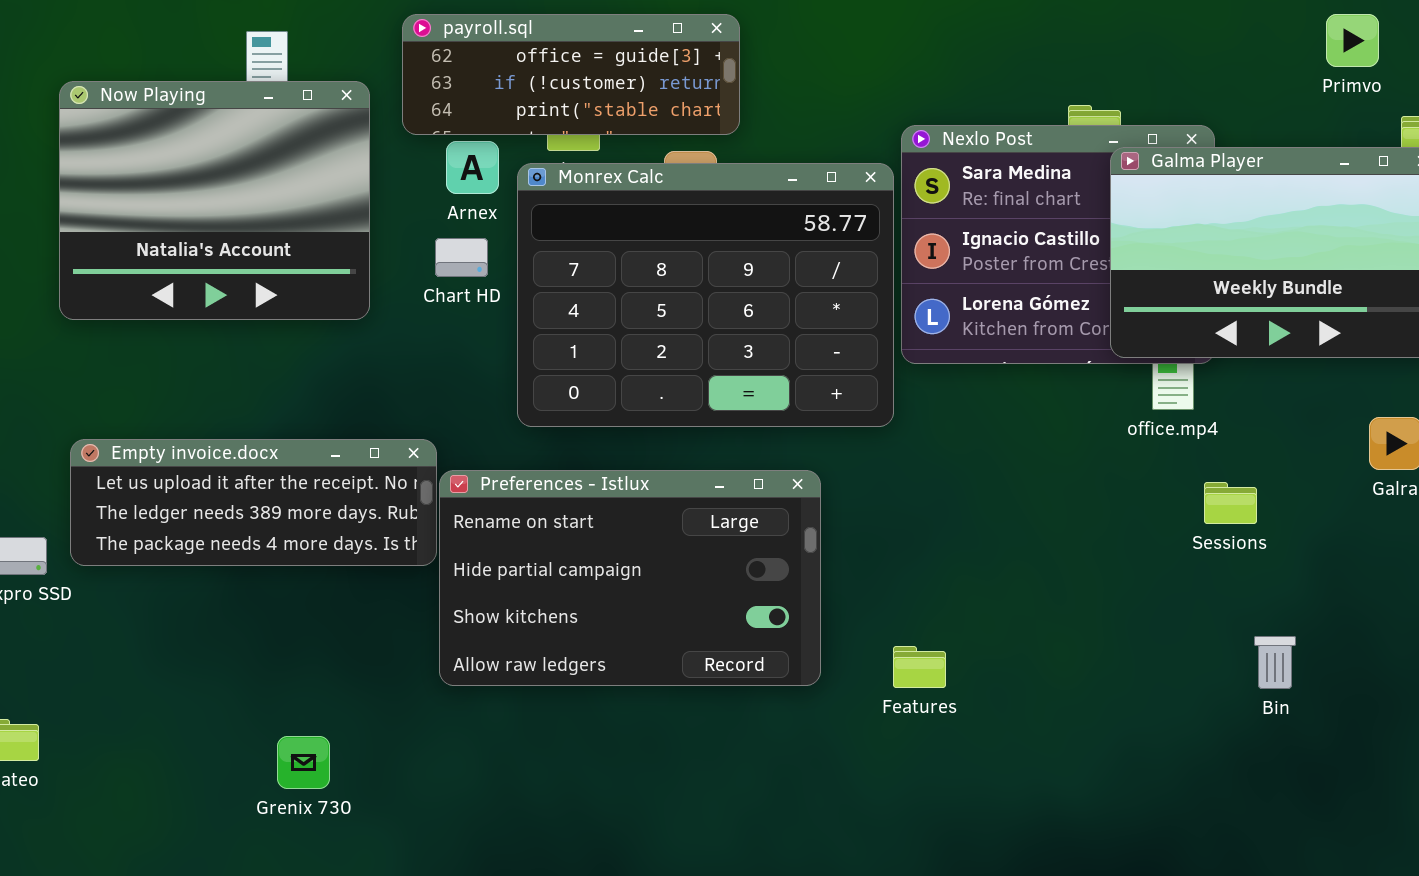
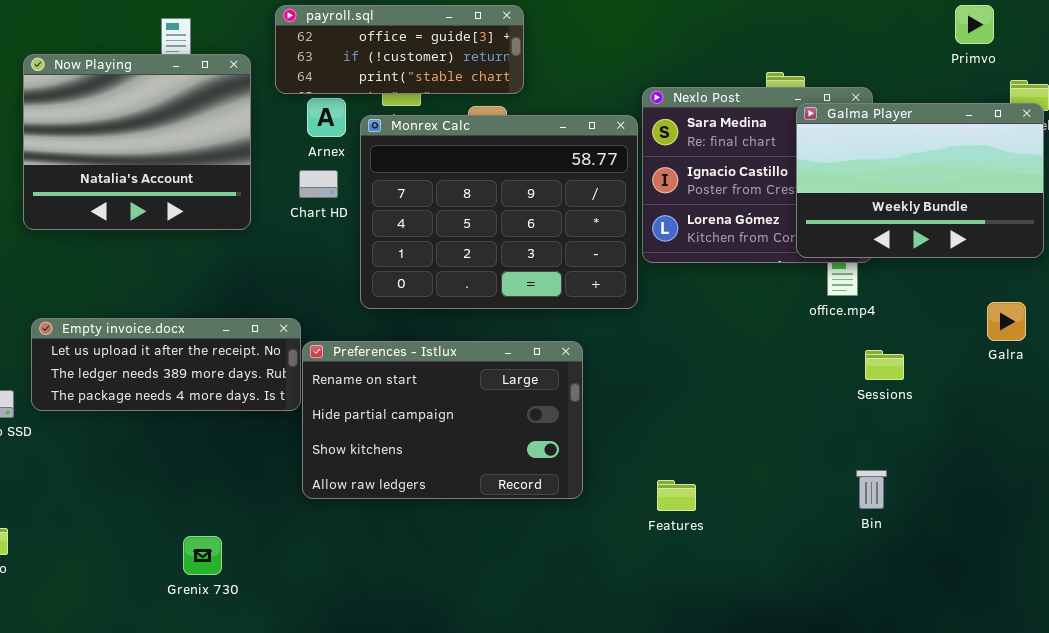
Bin: [1254,636,1296,689] -> [856,470,887,509], moved
Features: [893,646,946,688] -> [657,480,696,511], moved

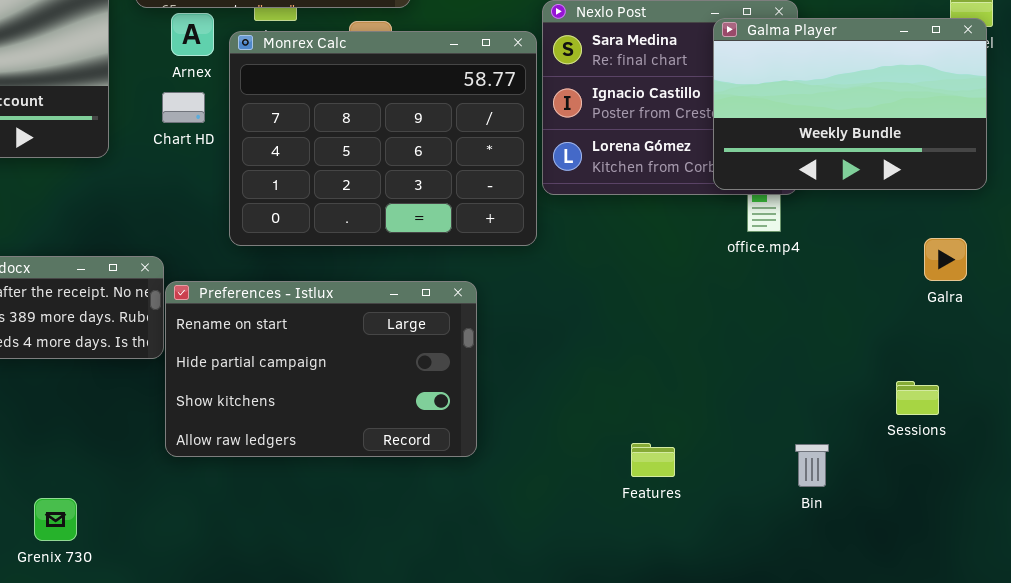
Sessions: [865,350,904,380] -> [896,381,939,415], moved
Bin: [856,470,887,509] -> [795,444,829,487], moved
Features: [657,480,696,511] -> [631,443,675,477], moved

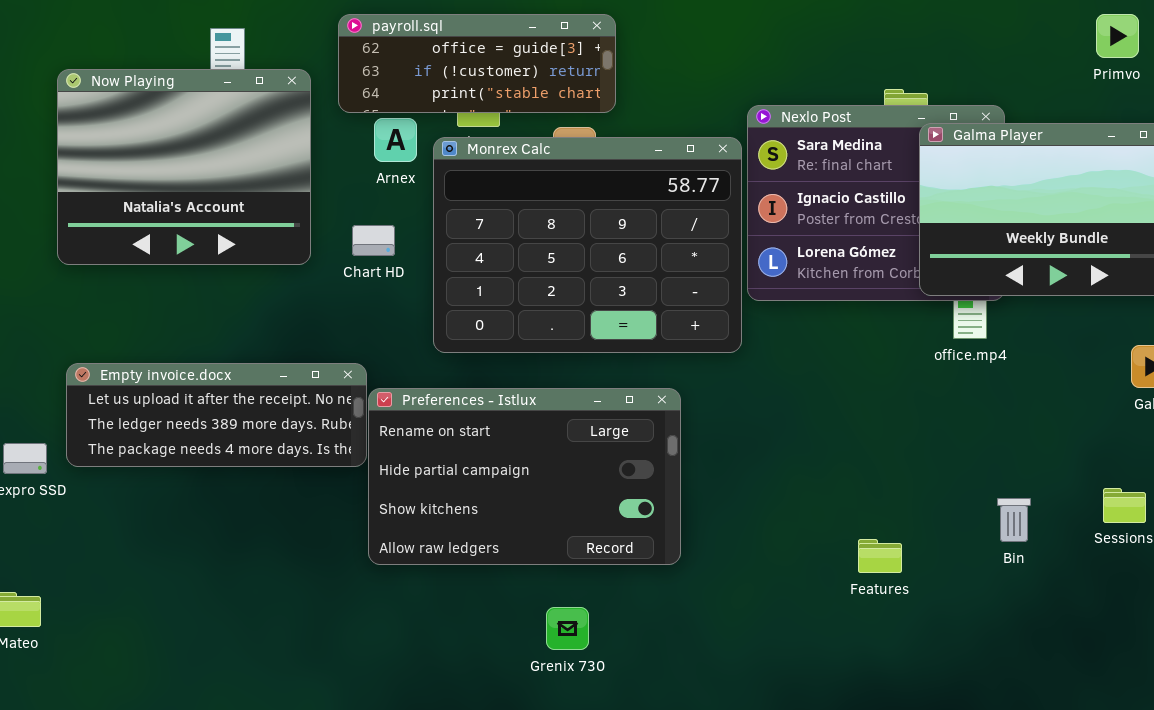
Chart HD: [162,92,205,123] -> [352,225,395,256], moved
Features: [631,443,675,477] -> [858,539,902,573], moved
Bin: [795,444,829,487] -> [997,498,1031,542], moved
Grenix 730: [34,498,77,541] -> [546,607,589,650], moved

